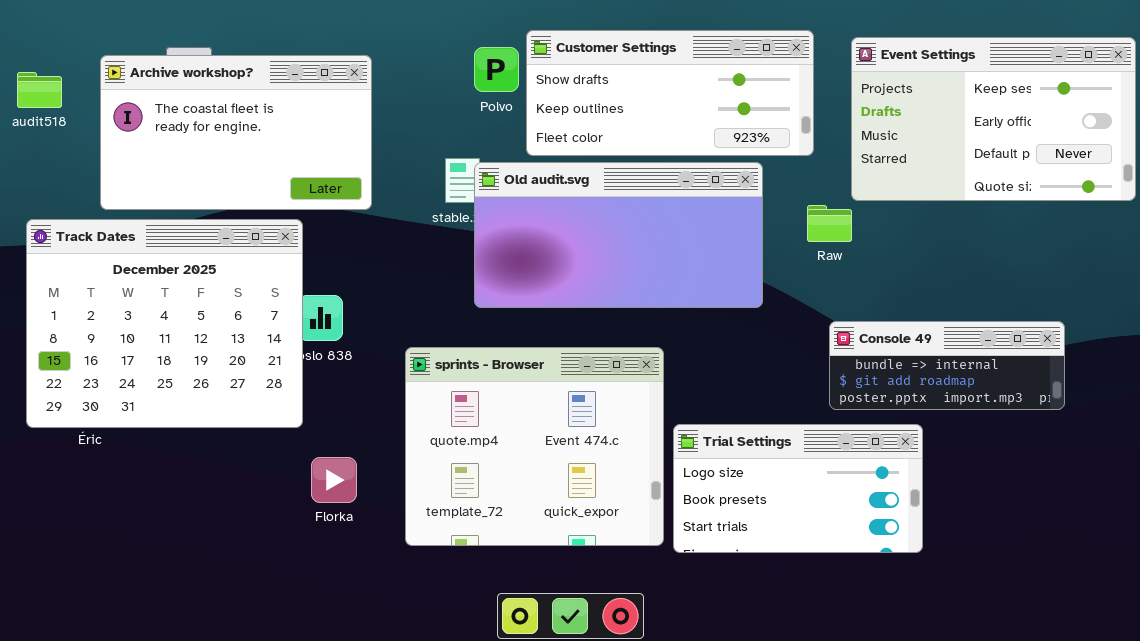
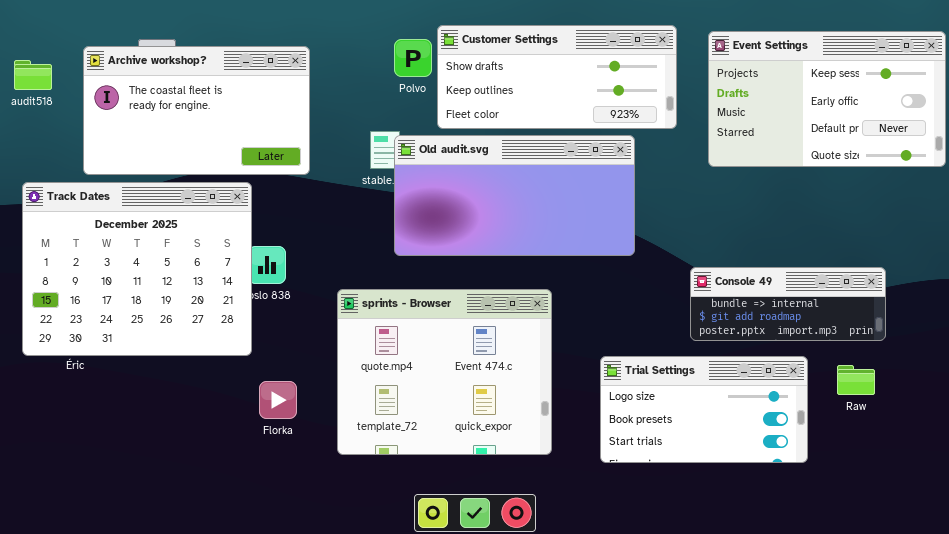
Raw: [807,205,852,242] -> [837,365,875,395], moved
Trial Settings: [673,424,923,553] -> [600,356,808,463], moved

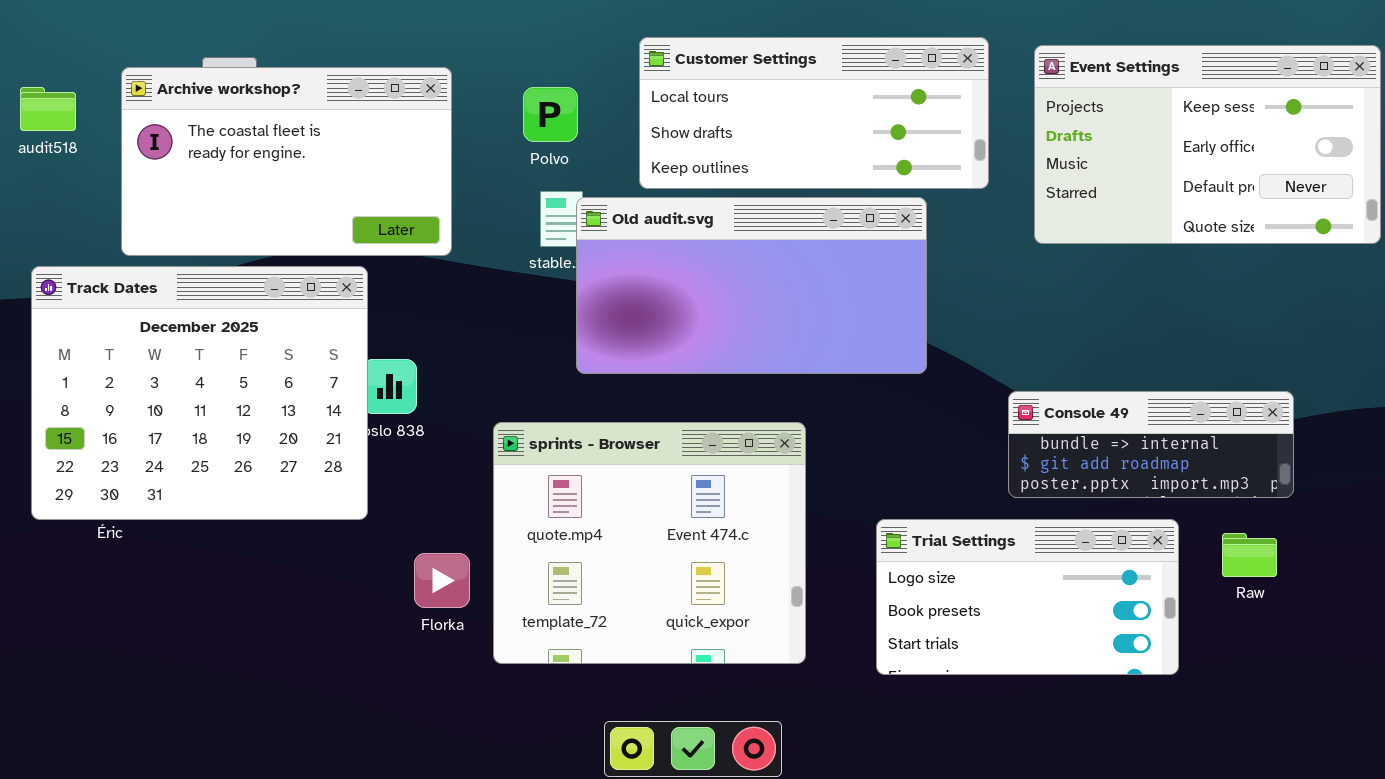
Customer Settings: [437,25,677,129] -> [639,37,989,189], scrolled up 1 row
Polvo: [394,39,432,77] -> [523,87,578,142], moved
Florka: [259,381,297,419] -> [414,553,470,608], moved

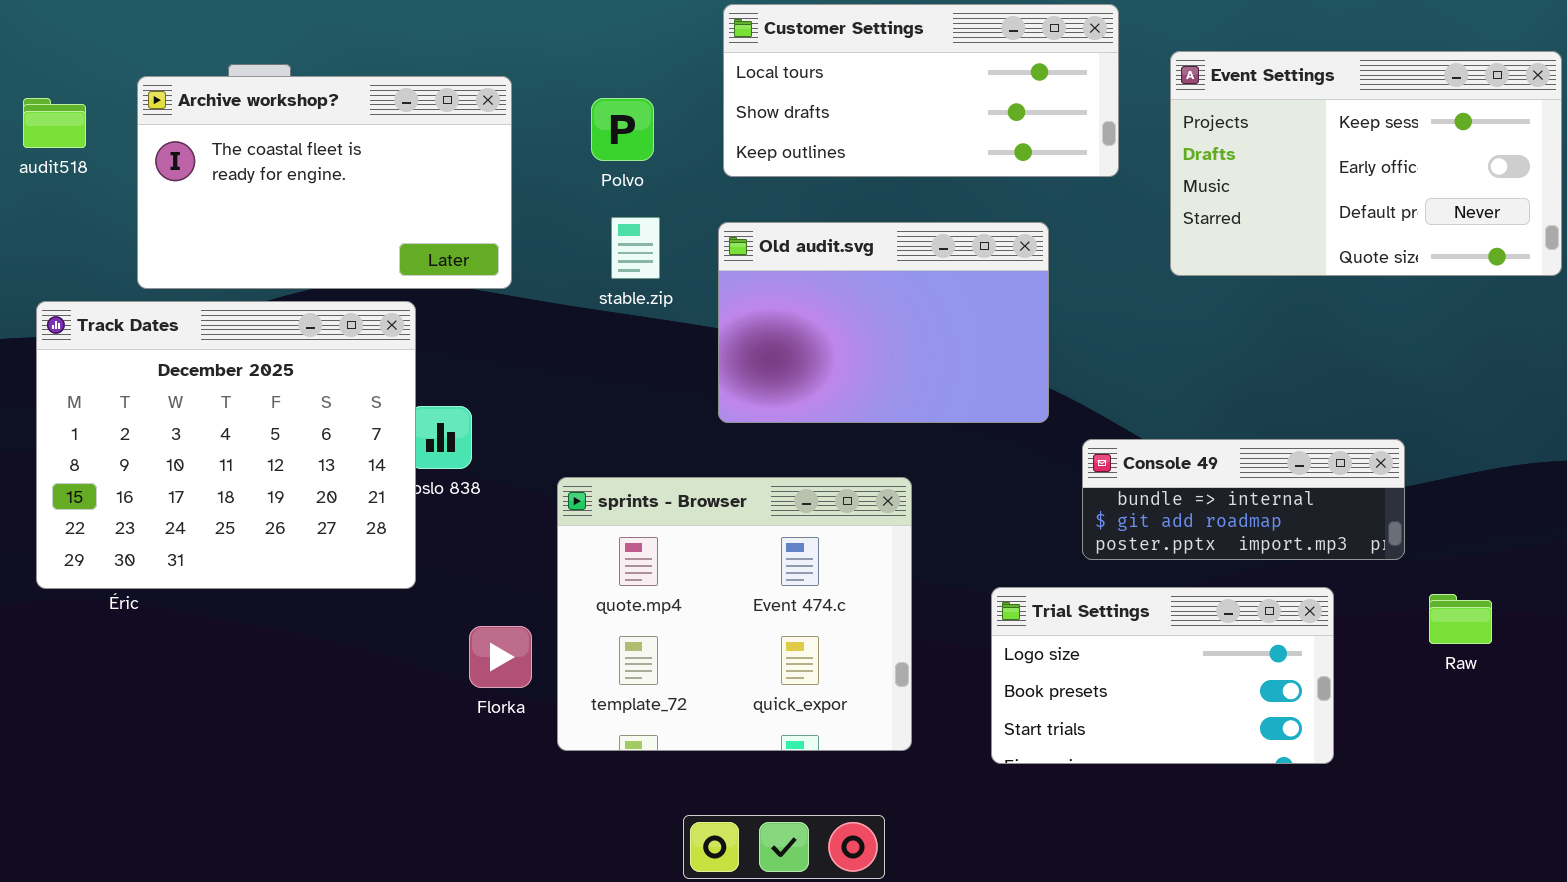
Customer Settings: [639,37,989,189] -> [723,4,1119,177], moved
Old audit.svg: [576,197,927,374] -> [718,222,1049,423], resized
Console 49: [1008,391,1294,498] -> [1082,439,1405,560], moved
Raw: [1222,533,1277,577] -> [1429,594,1492,644], moved

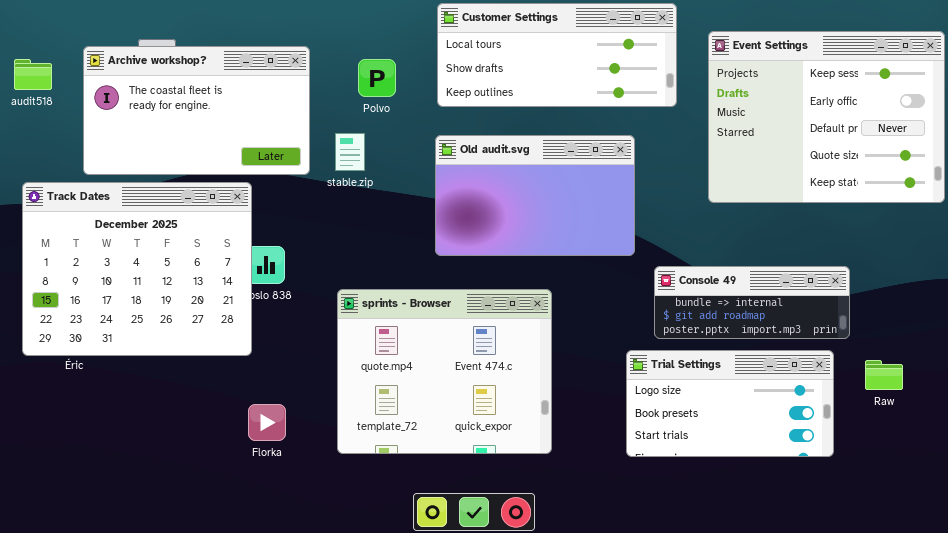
Event Settings: [1170,51,1562,276] -> [708,31,945,203], resized
stable.zip: [611,217,660,279] -> [335,133,365,171], moved
Trial Settings: [991,587,1334,764] -> [626,350,834,457], moved
Florka: [469,626,532,688] -> [248,404,286,441], moved

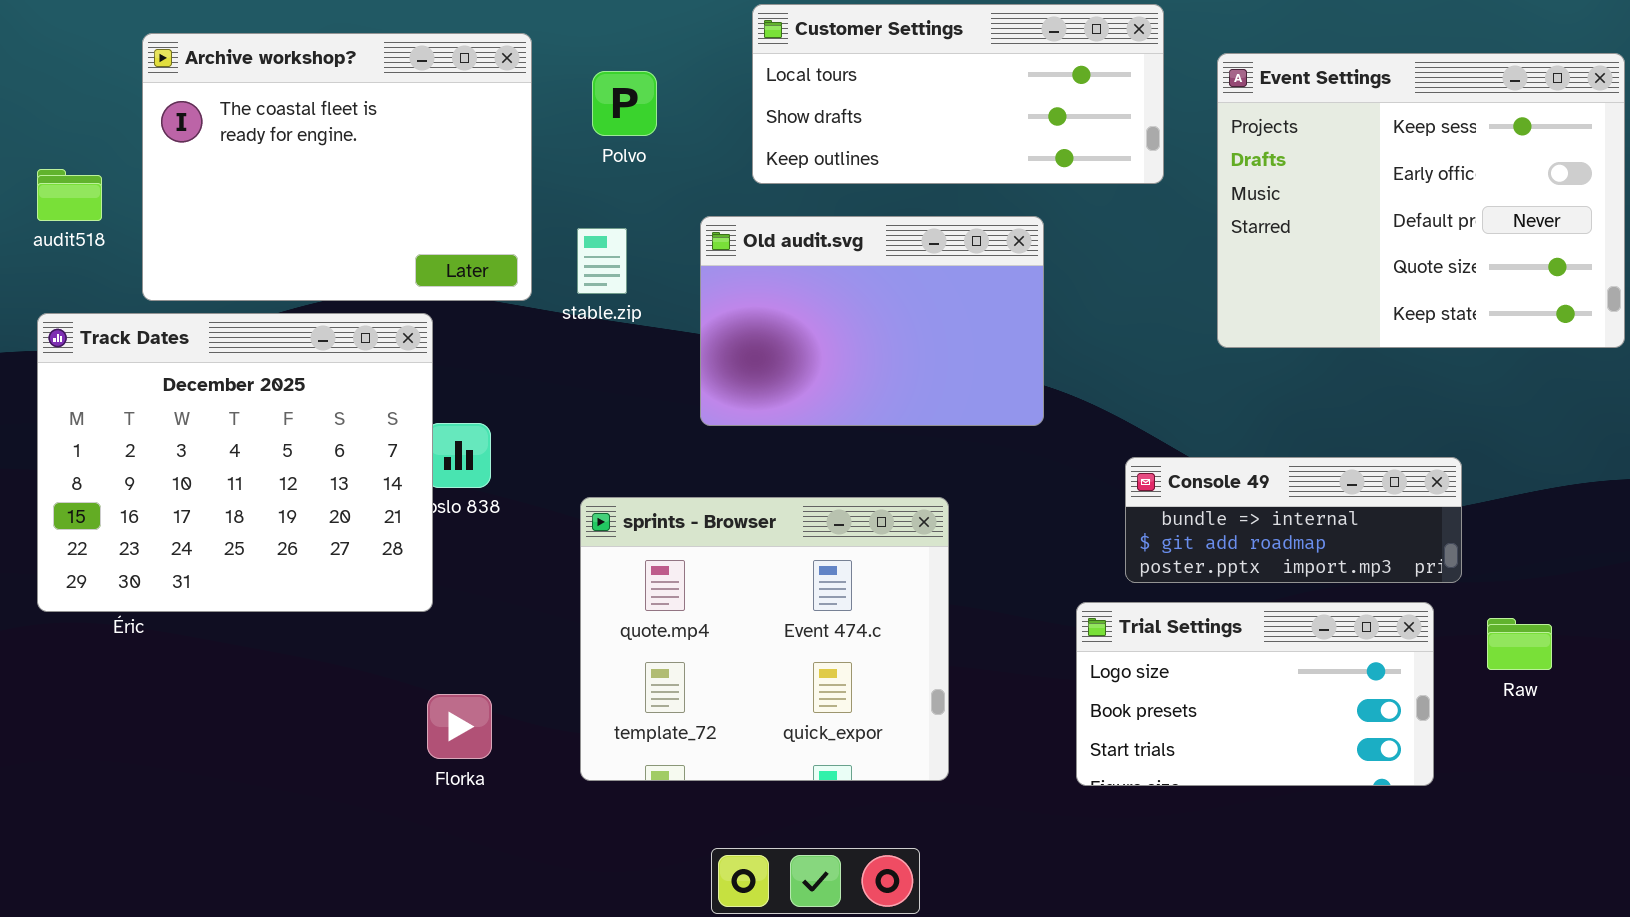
Archive workshop?: [83,46,310,175] -> [142,33,532,301], resized
audit518: [14,59,52,90] -> [37,169,102,221], moved
Polvo: [358,59,396,97] -> [592,71,657,136], moved
Old audit.svg: [435,135,635,256] -> [700,216,1044,426], moved

